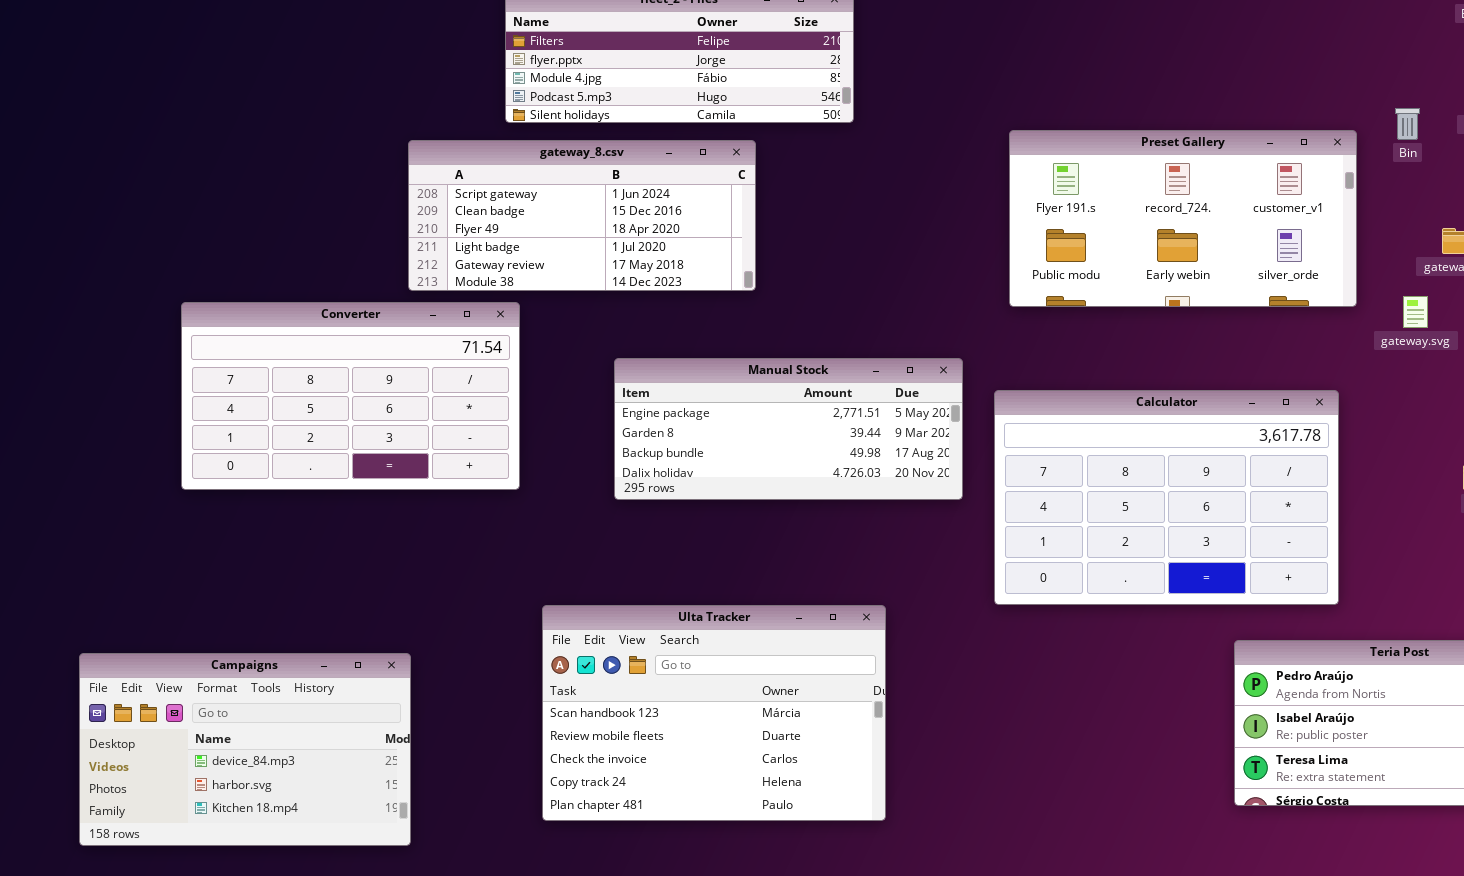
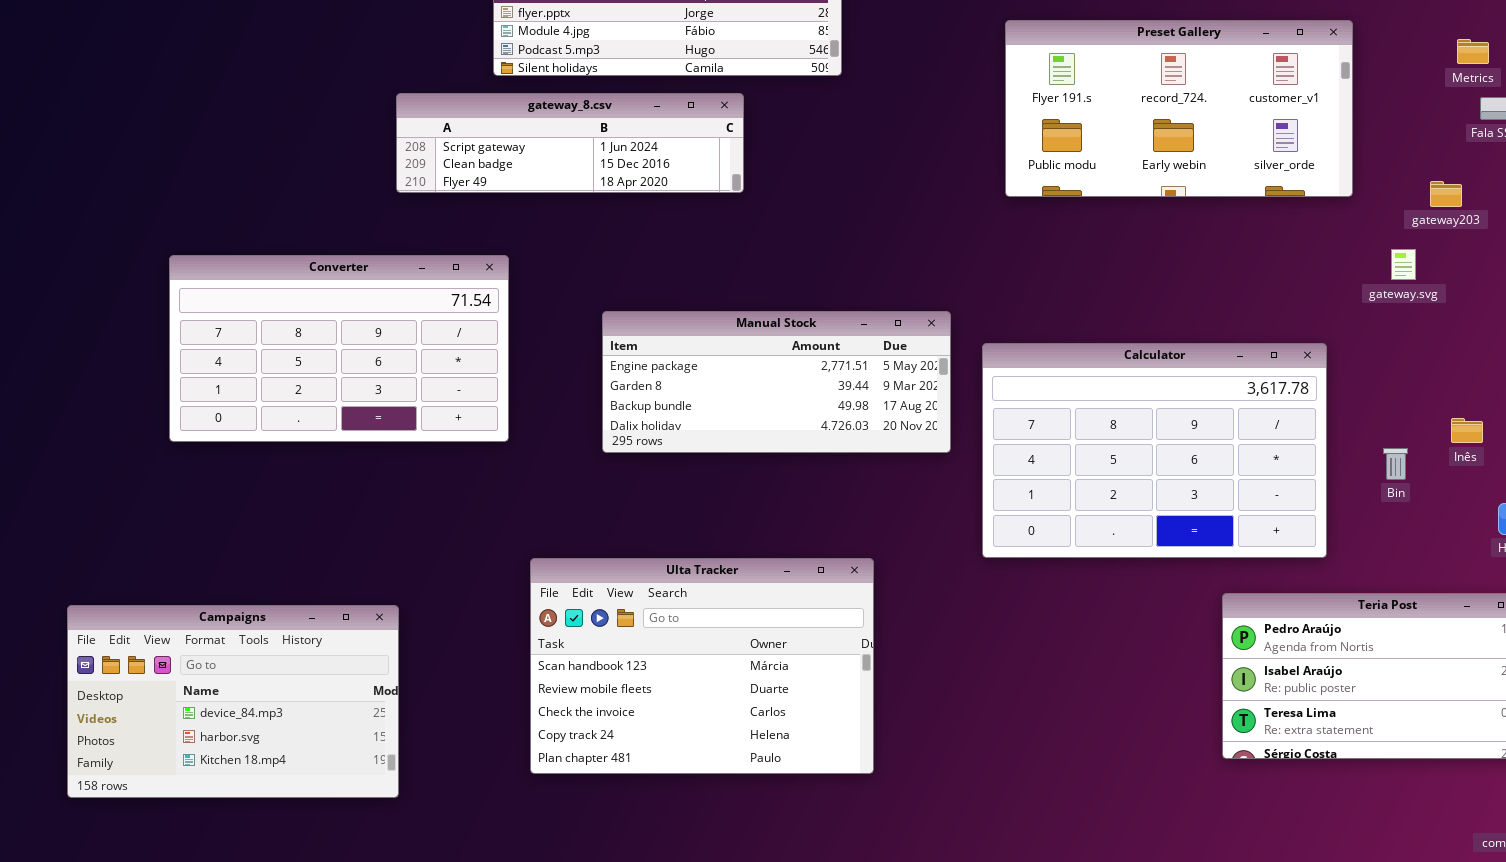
Bin: [1395,108,1420,140] -> [1383,448,1408,480], moved
Preset Gallery: [1009,130,1357,307] -> [1005,20,1353,197], moved
gateway_8.csv: [408,140,756,291] -> [396,93,744,193], resized

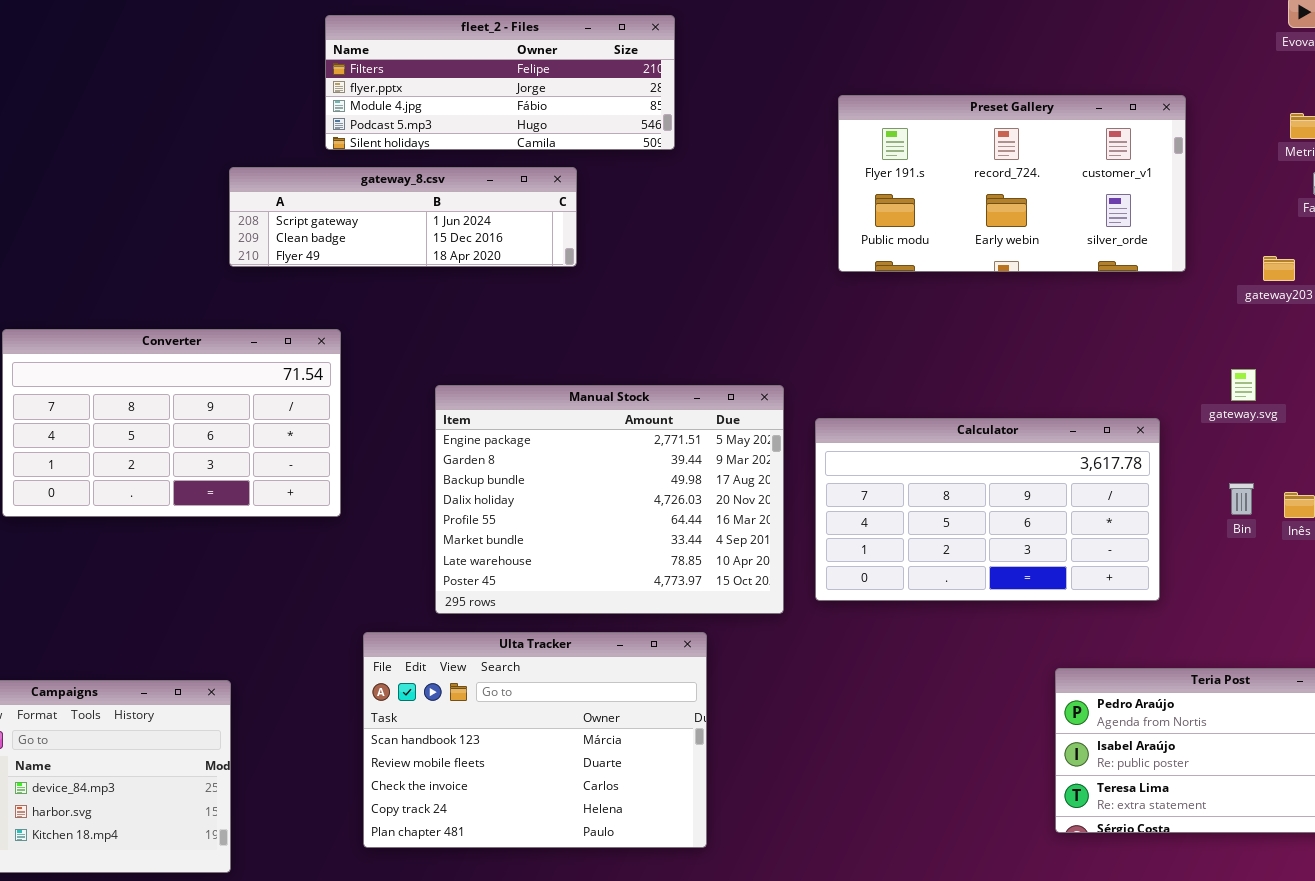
gateway.svg: [1391,249,1416,280] -> [1231,369,1256,401], moved
Manual Stock: [602,311,951,453] -> [435,385,784,614], resized
Calculator: [982,343,1327,558] -> [815,418,1160,601], resized
Bin: [1383,448,1408,480] -> [1229,483,1254,515], moved

